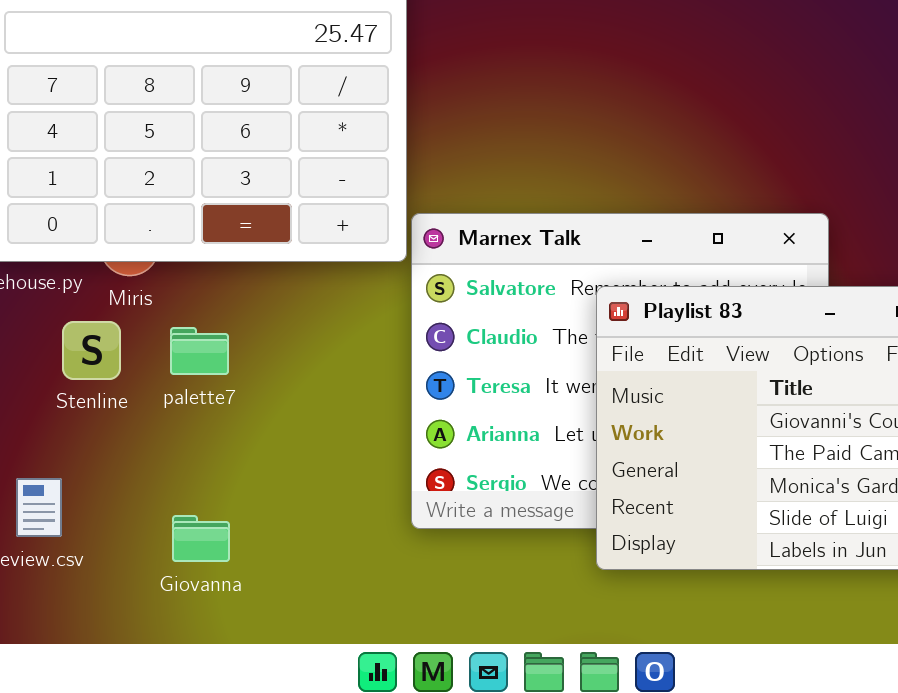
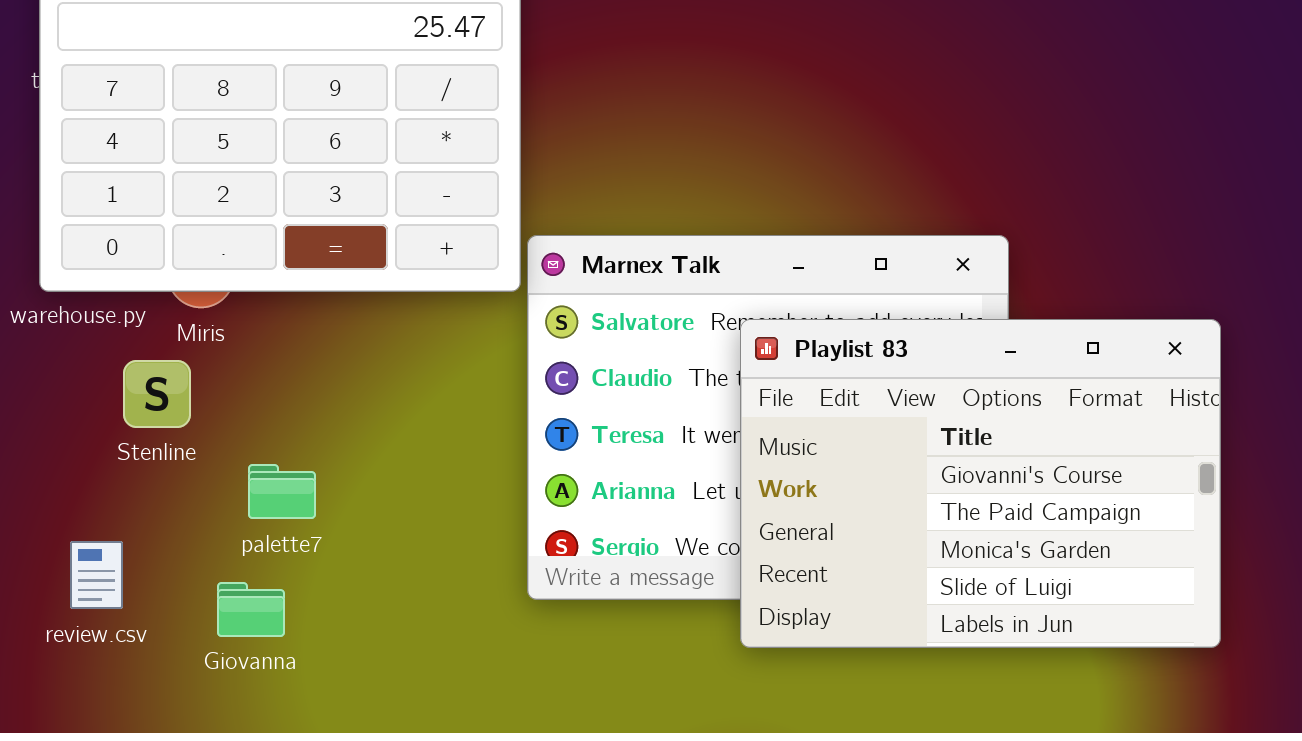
palette7: [170,327,229,375] -> [248,464,316,519], moved
Giovanna: [172,515,230,562] -> [217,582,285,637], moved

